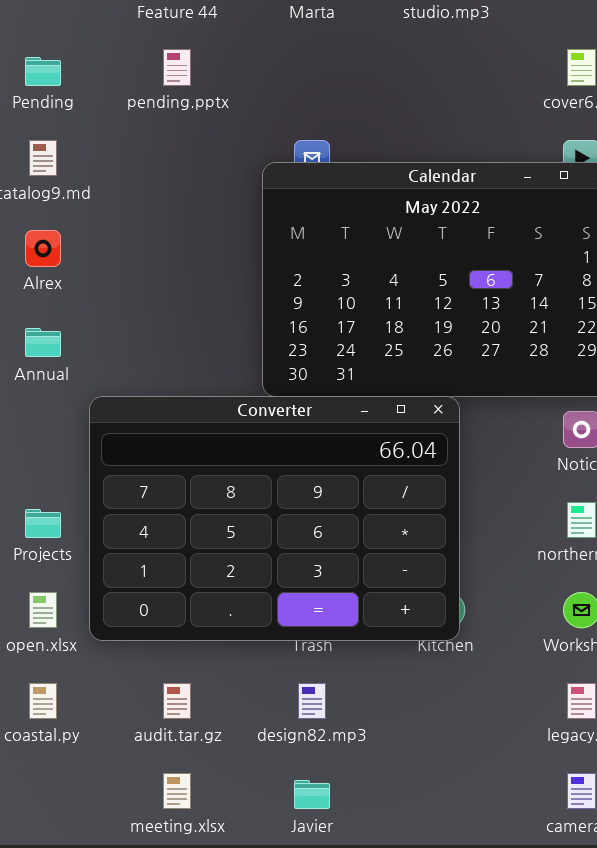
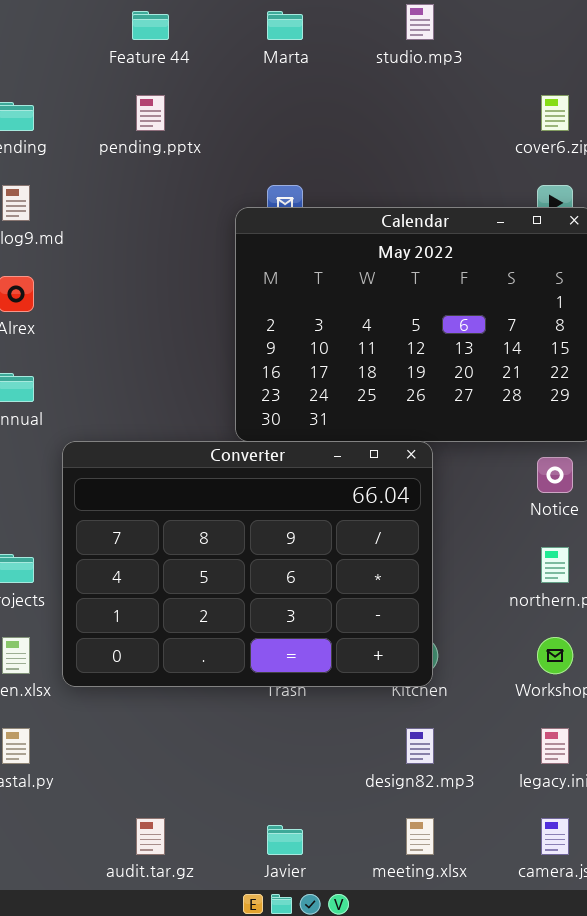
audit.tar.gz: [163,683,191,719] -> [136,818,165,855], moved
design82.mp3: [298,683,326,719] -> [406,728,434,764], moved
meeting.xlsx: [163,773,191,809] -> [406,818,434,855], moved

